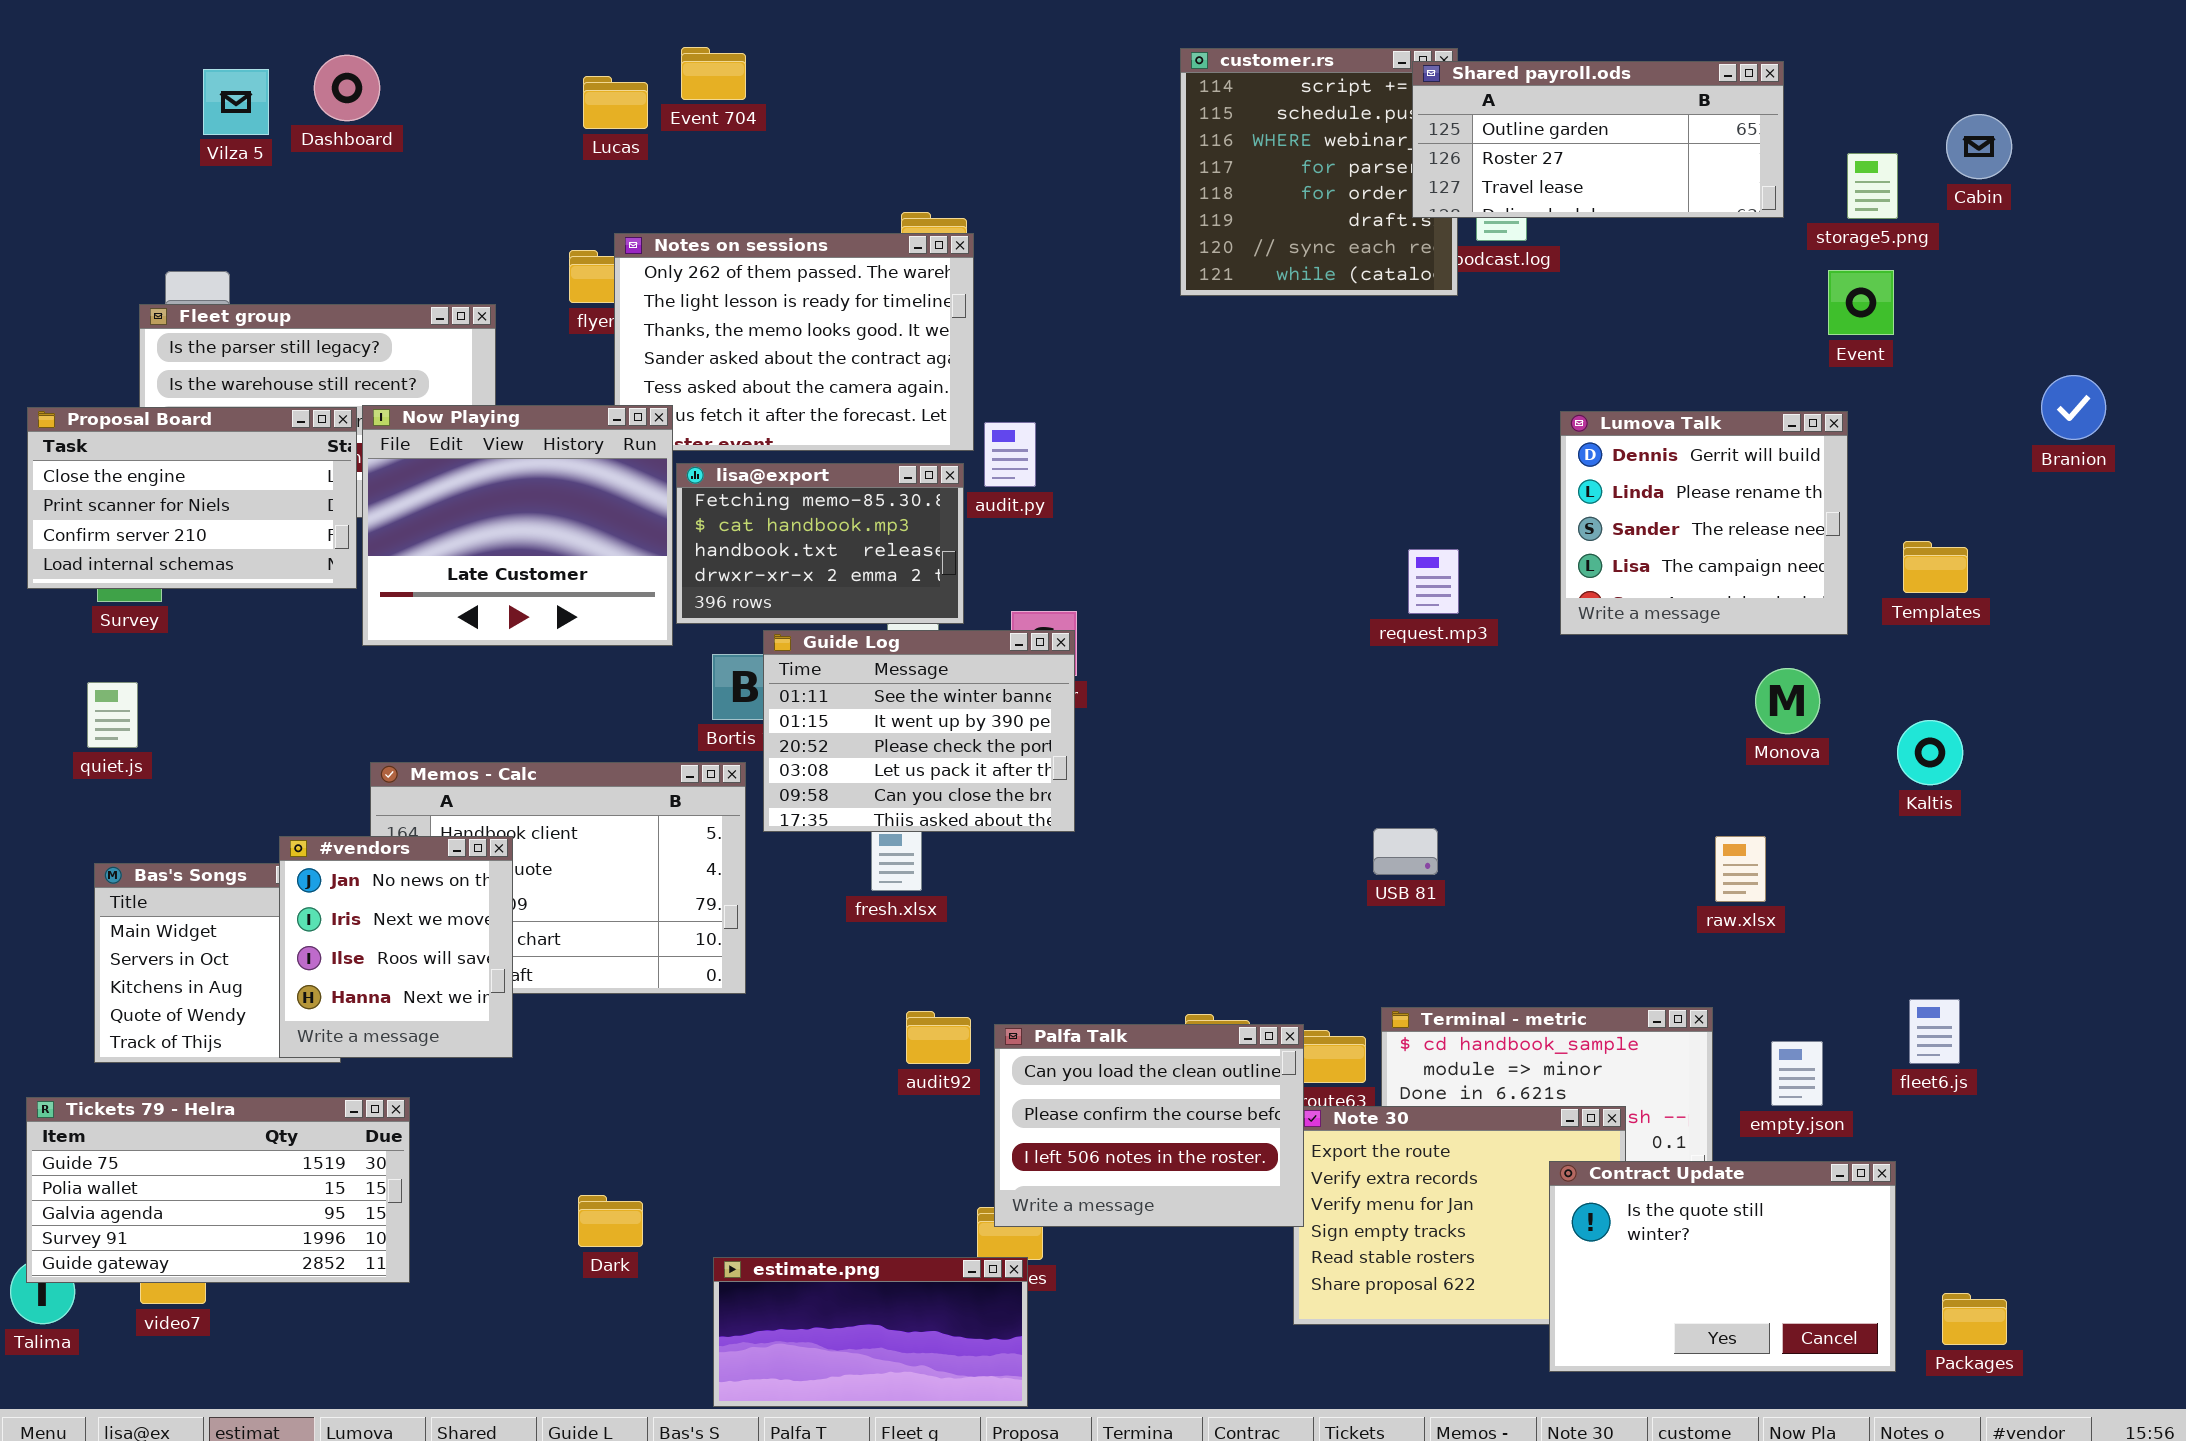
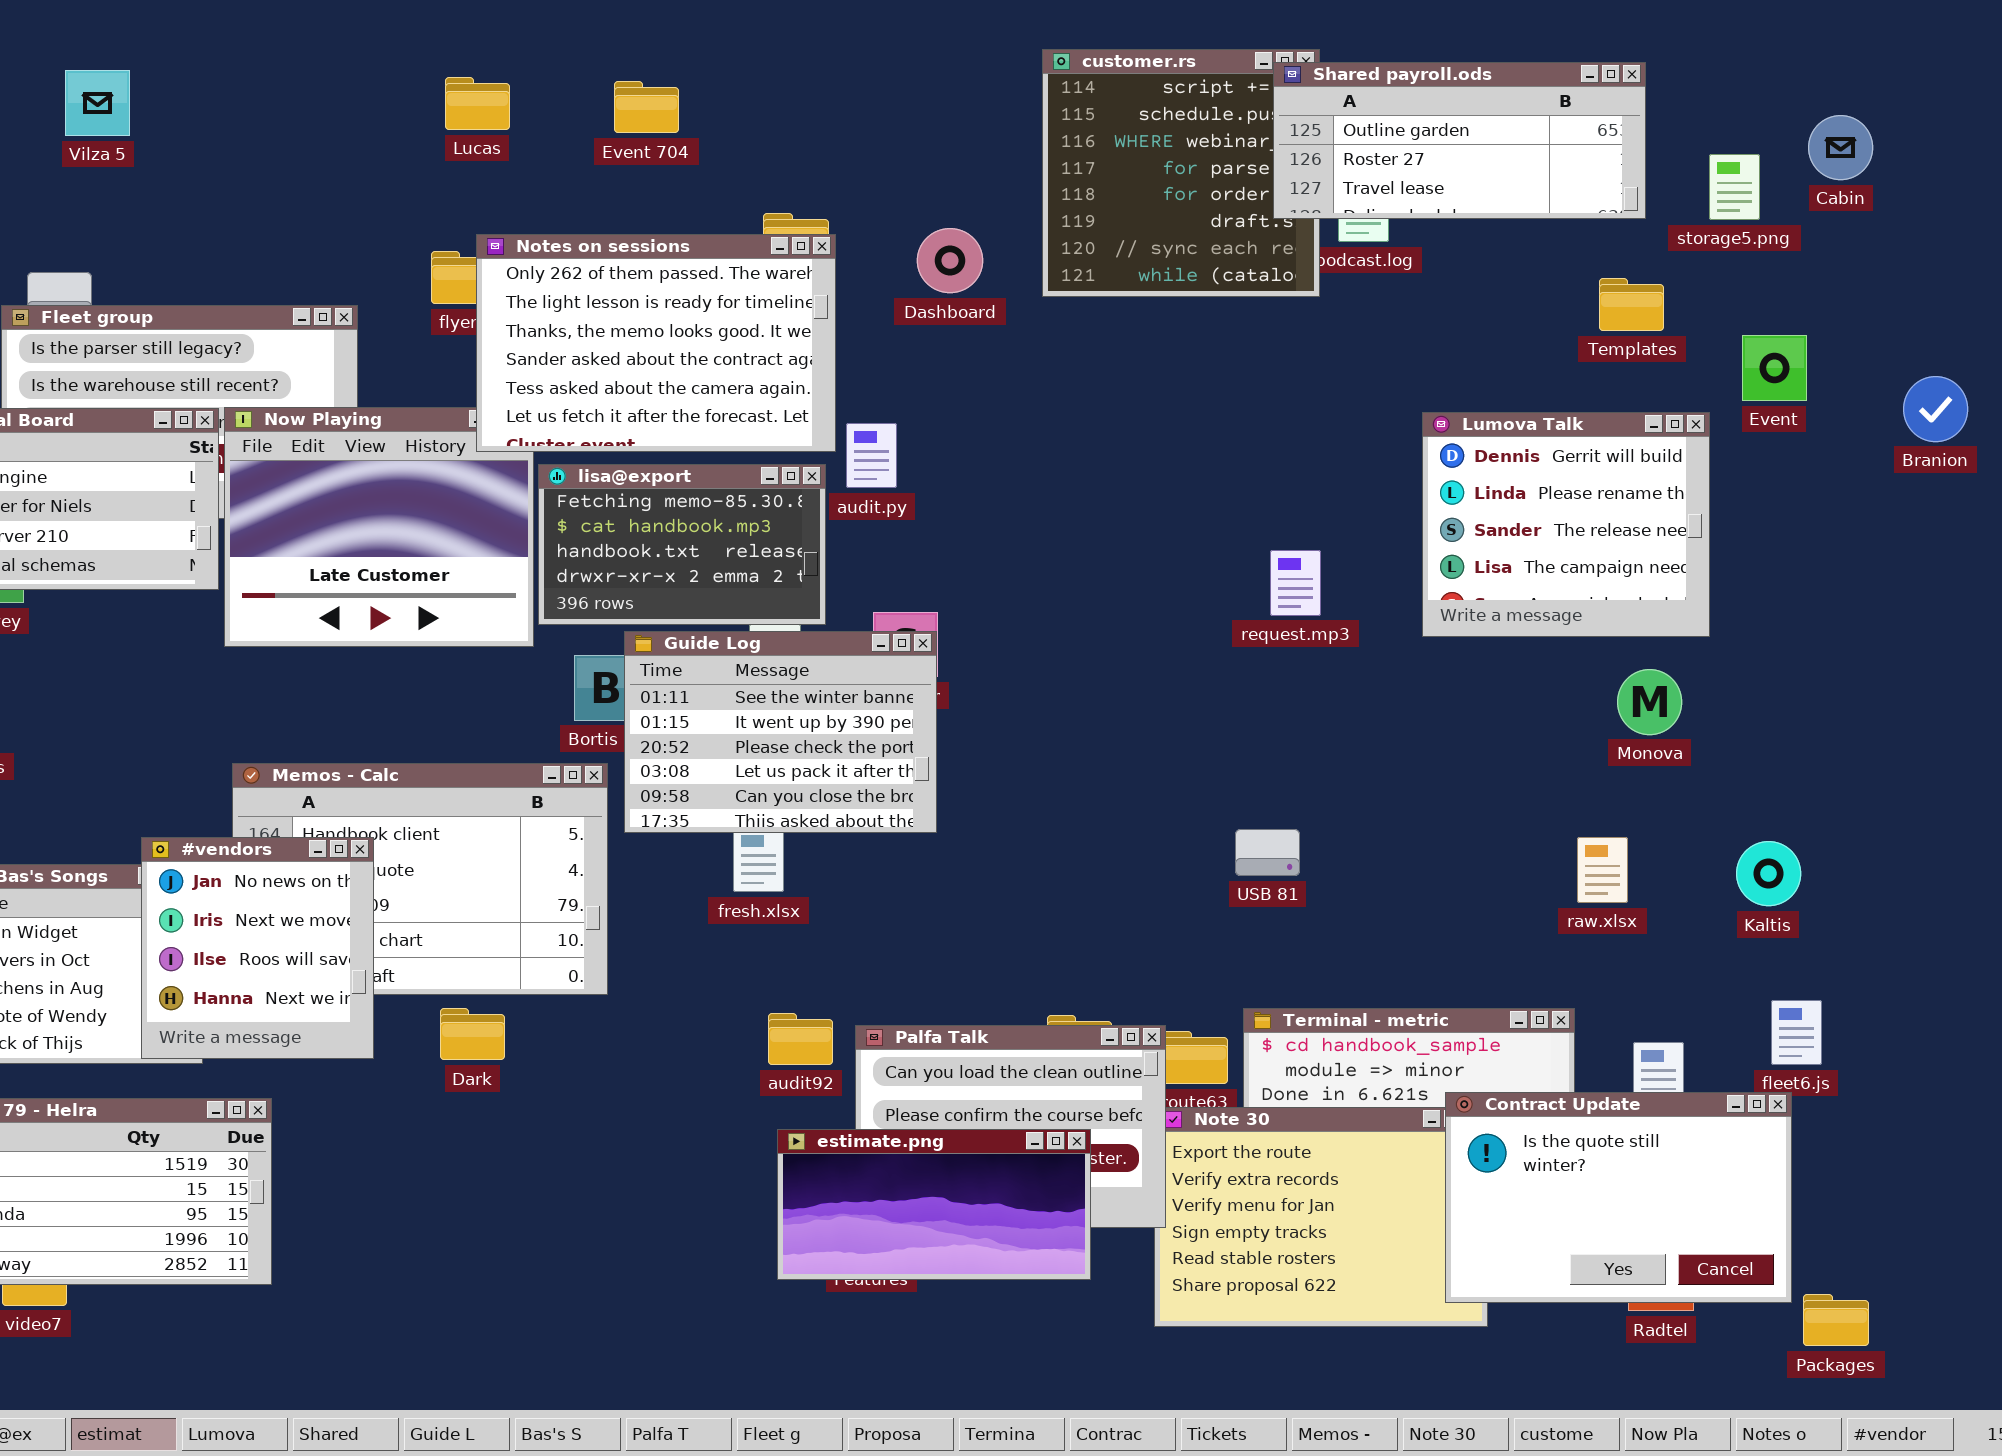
Event 704: [681,47,746,100] -> [614,81,679,133], moved
Dashboard: [314,55,380,121] -> [917,228,983,293], moved
Notes on sessions: [614,233,974,451] -> [476,234,836,452], raised
Event: [1828,270,1894,335] -> [1742,335,1807,401], moved
Templates: [1903,541,1968,593] -> [1599,278,1664,331], moved
Kaltis: [1897,720,1963,785] -> [1736,841,1801,906], moved
Contract Update: [1549,1161,1896,1372] -> [1445,1092,1792,1303], moved
Dark: [578,1195,643,1247] -> [440,1008,505,1060], moved
estimate.png: [713,1257,1028,1407] -> [777,1129,1091,1280], moved

